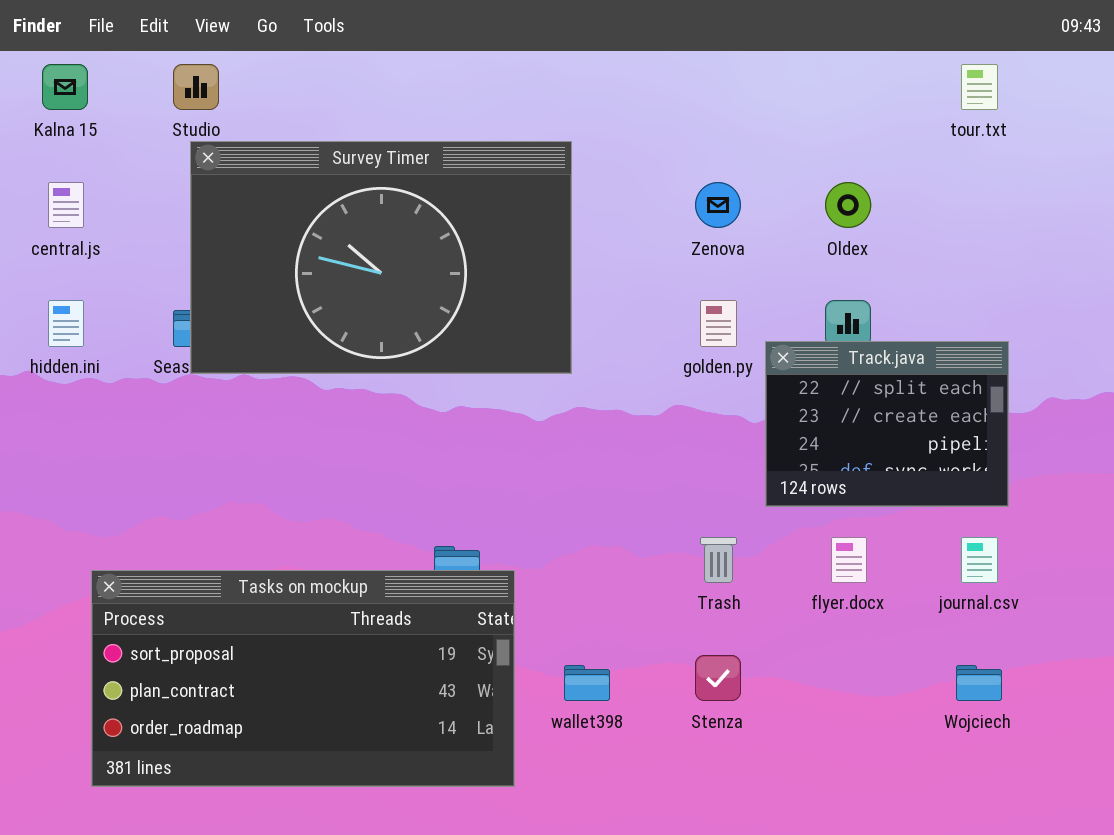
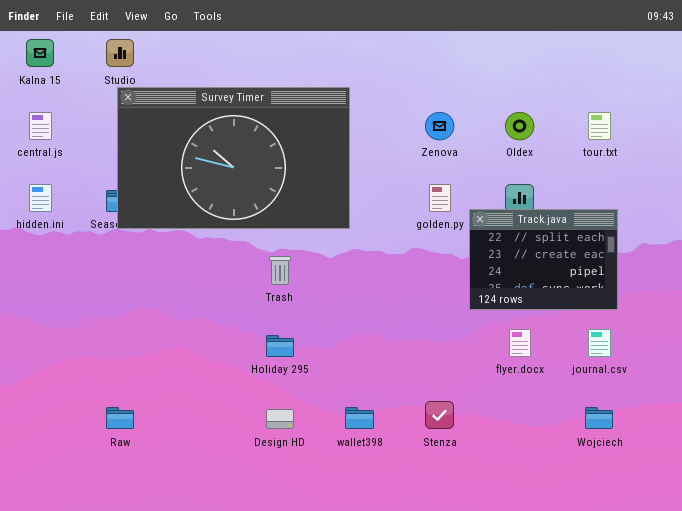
tour.txt: [961,64,998,110] -> [588,112,611,140], moved
Trash: [700,537,737,583] -> [269,256,291,285], moved
Tasks on mockup: [91,570,515,787] -> none, closed

